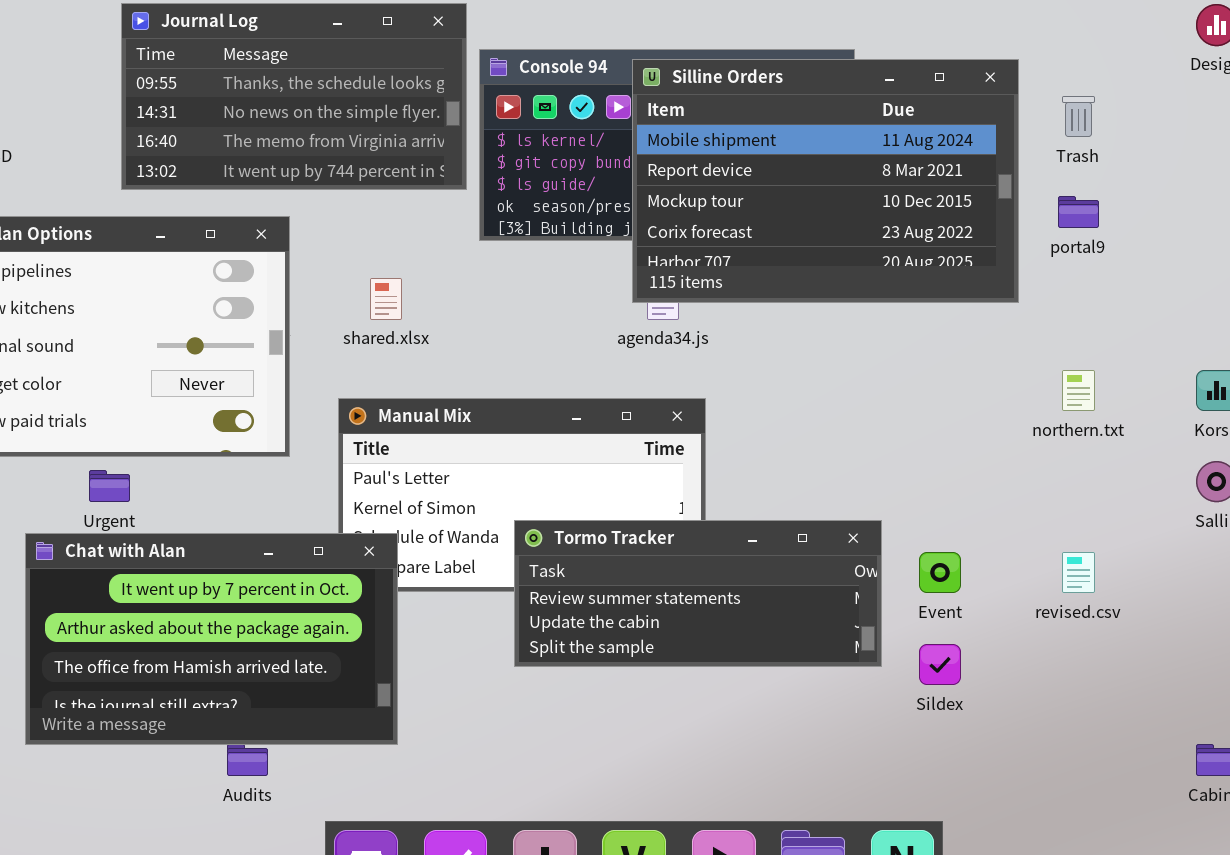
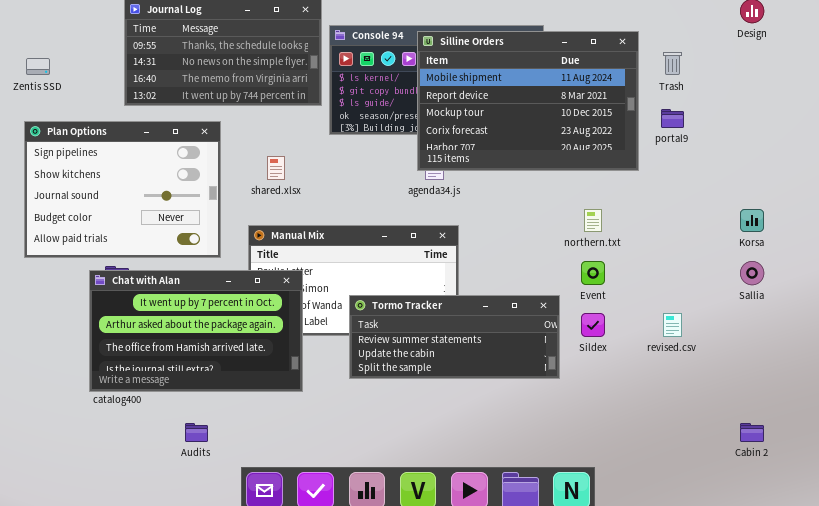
northern.txt: [1062,370,1095,411] -> [584,209,602,232], moved
Chat with Alan: [25,533,398,745] -> [89,270,303,392], moved
Event: [919,552,961,593] -> [581,261,605,285], moved
Sildex: [919,644,961,685] -> [581,313,605,337], moved

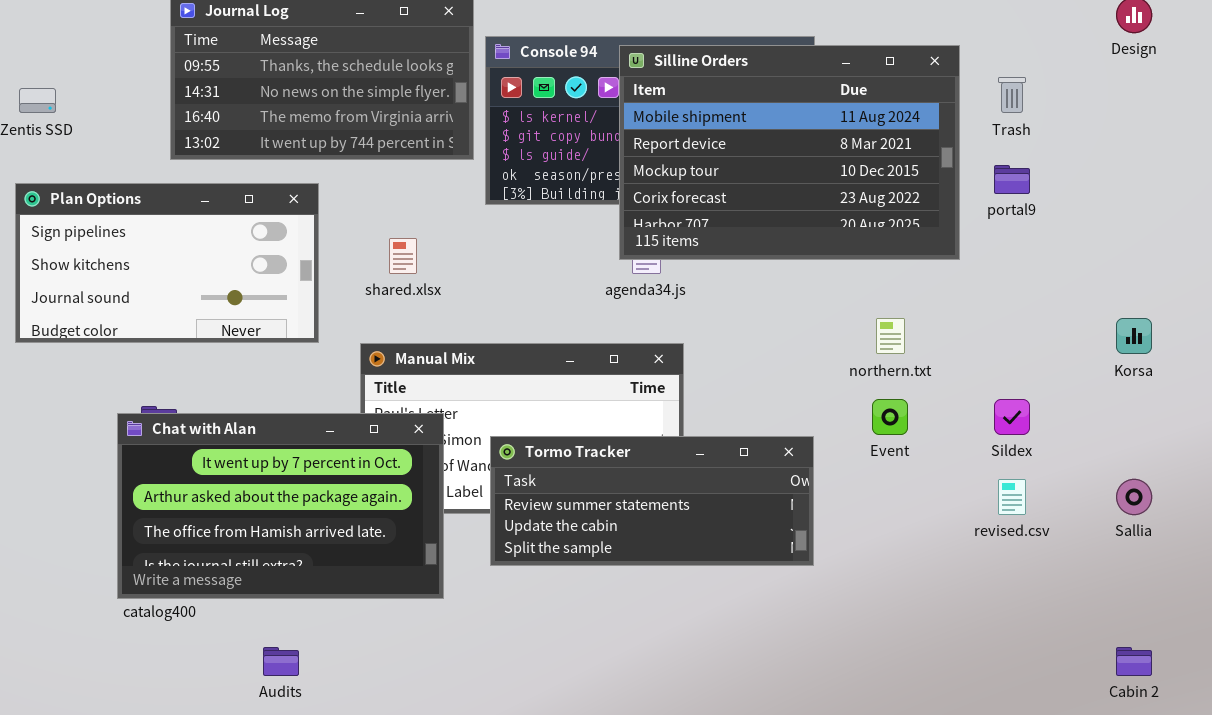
Plan Options: [24,121,221,258] -> [15,183,319,343], resized
Sallia: [740,261,764,285] -> [1116,479,1152,515], moved
Tormo Tracker: [349,295,560,379] -> [490,436,814,566], moved
Sildex: [581,313,605,337] -> [994,399,1030,435], moved

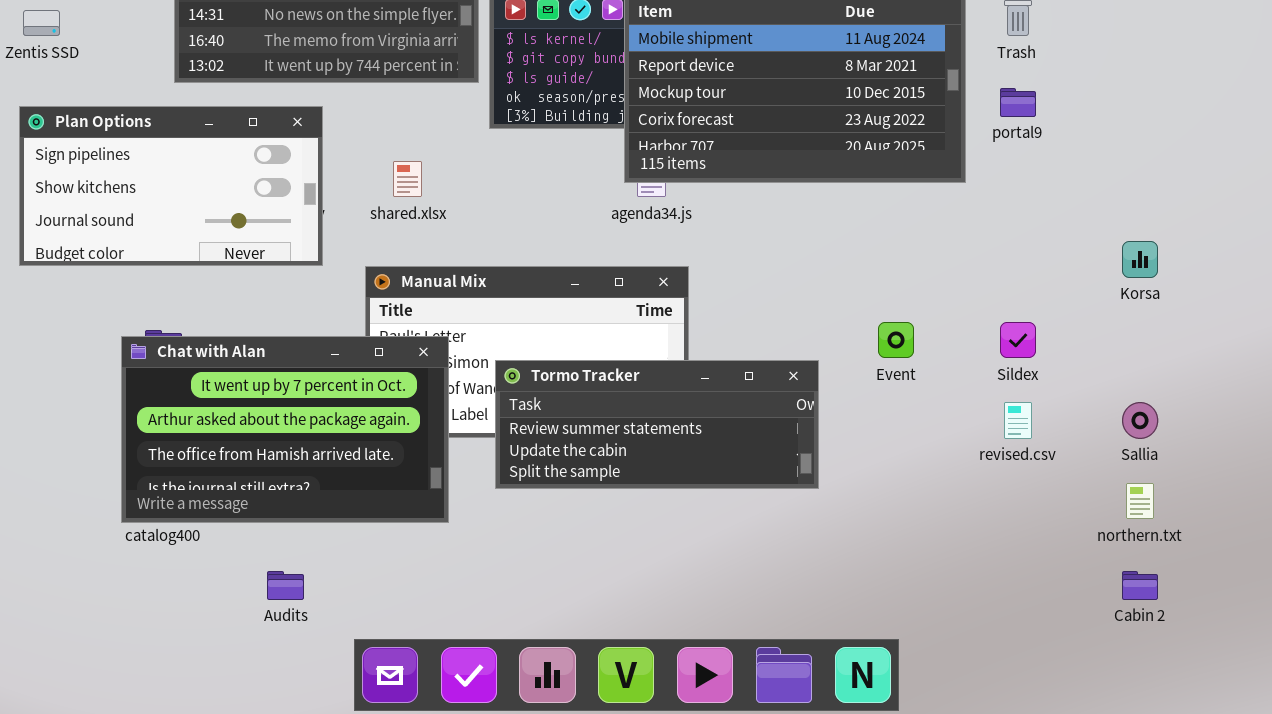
northern.txt: [876,318,905,354] -> [1126,483,1154,519], moved

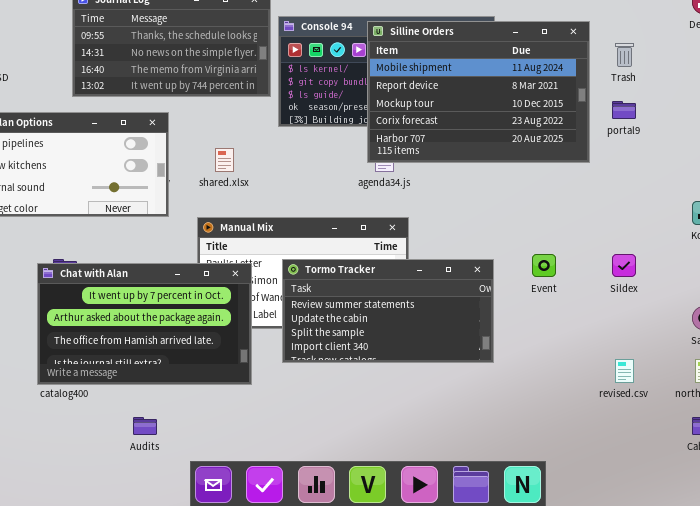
Tormo Tracker: [495,360,819,489] -> [282,259,494,363], resized
revised.csv: [1004,402,1032,439] -> [615,359,634,383], moved

